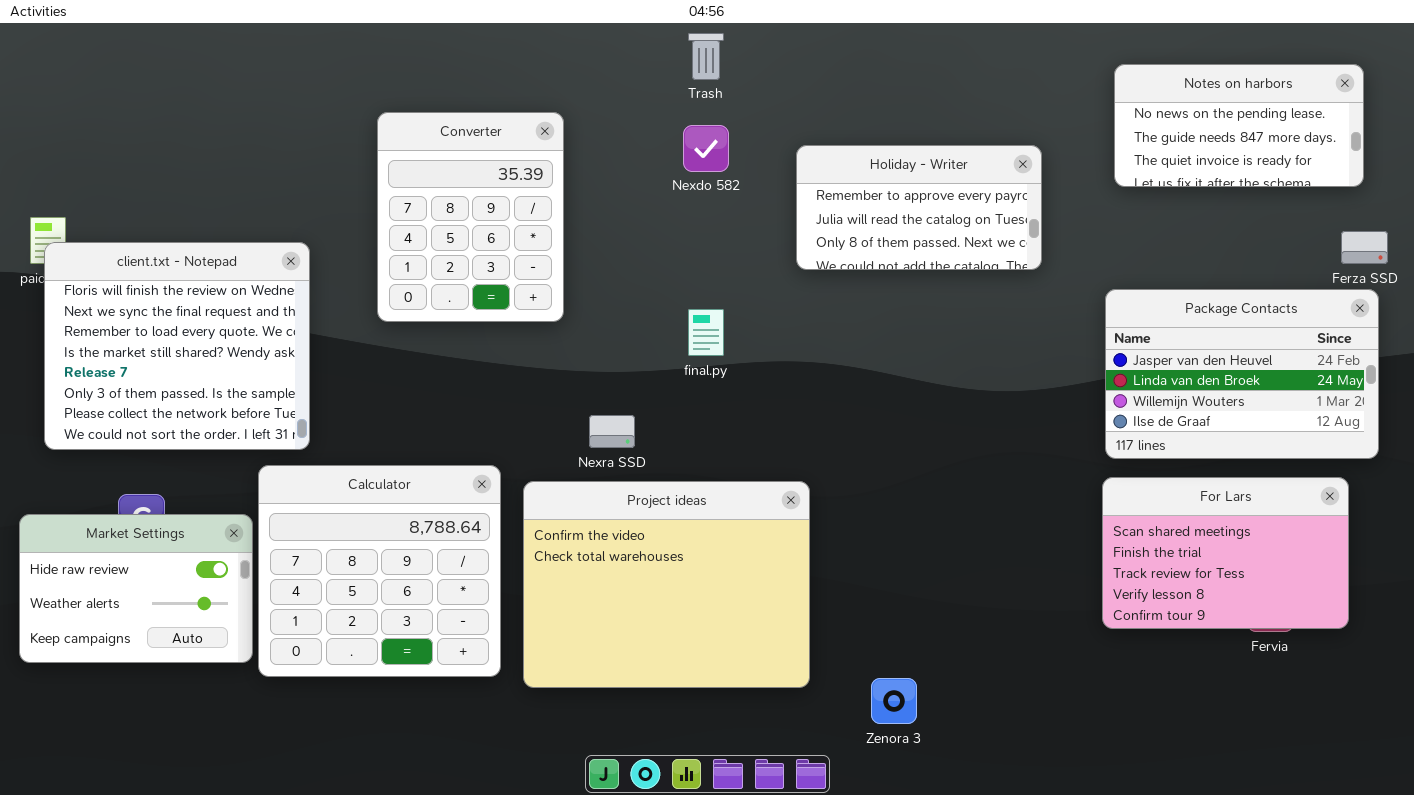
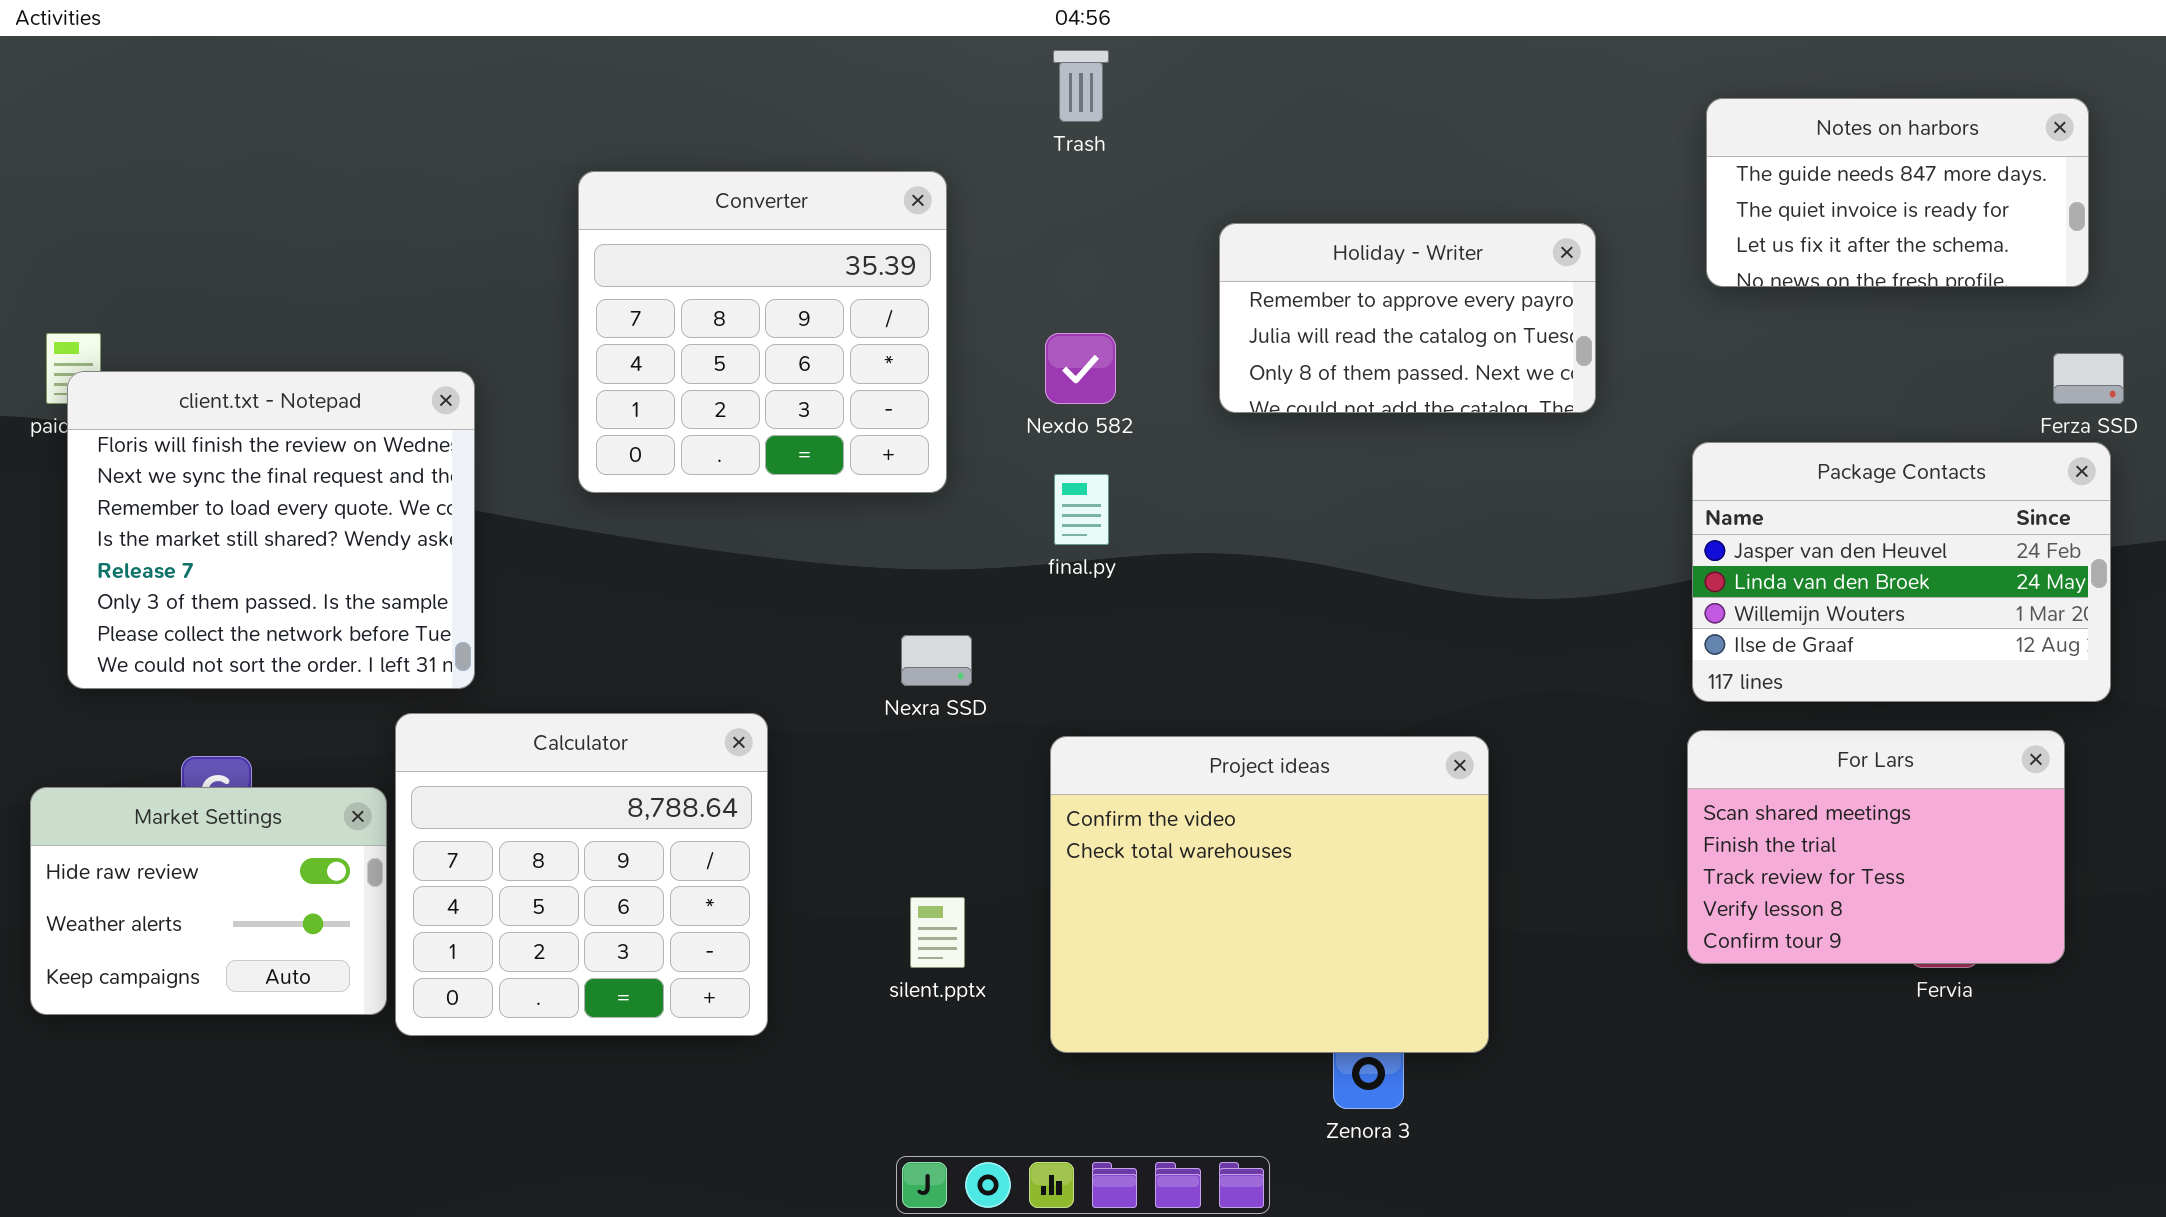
Notes on harbors: [1114,64,1364,187] -> [1706,98,2089,287], scrolled down 1 row
Converter: [377,112,564,322] -> [578,171,947,493], resized
Nexdo 582: [683,125,729,172] -> [1045,333,1116,404], moved
Project ideas: [523,481,810,688] -> [1050,736,1489,1053], moved

